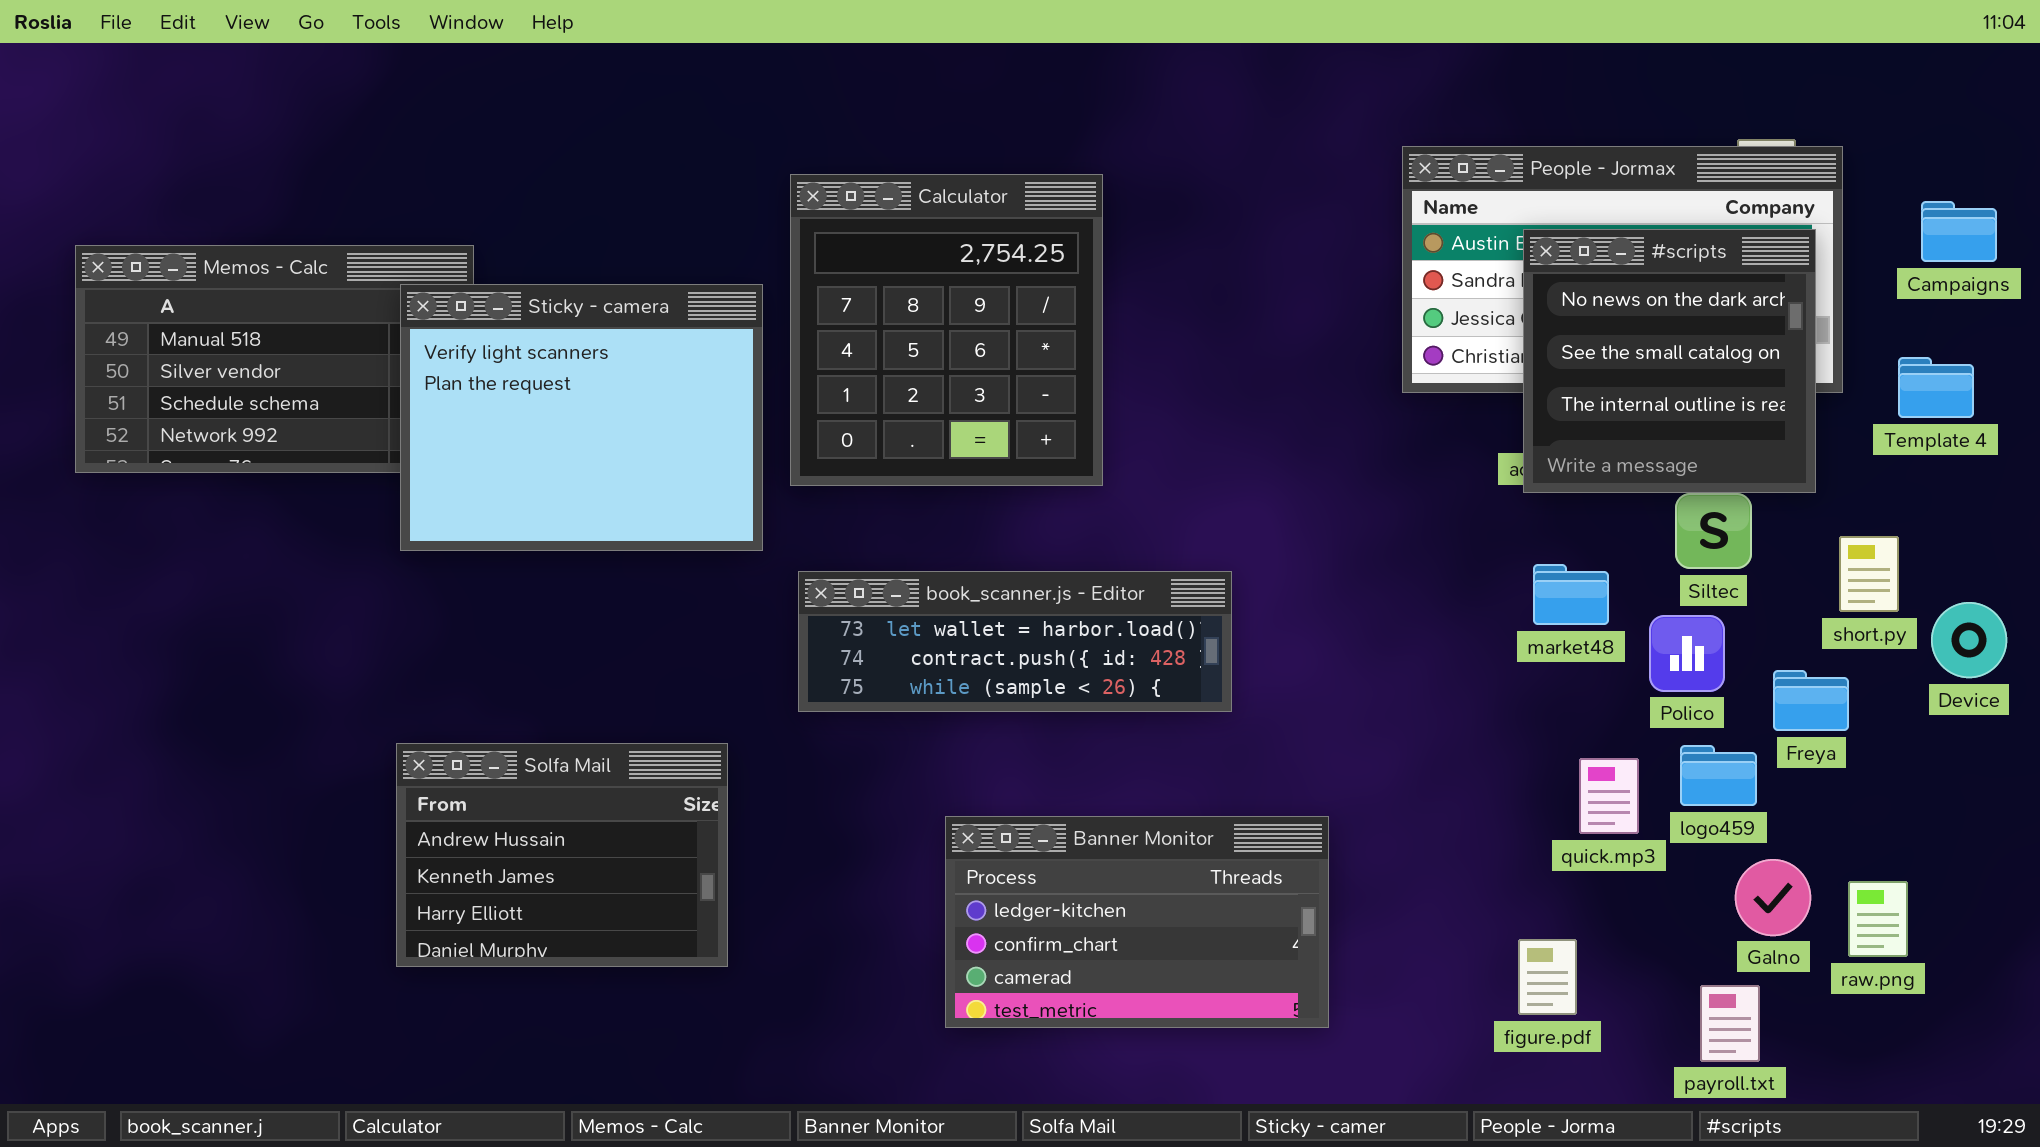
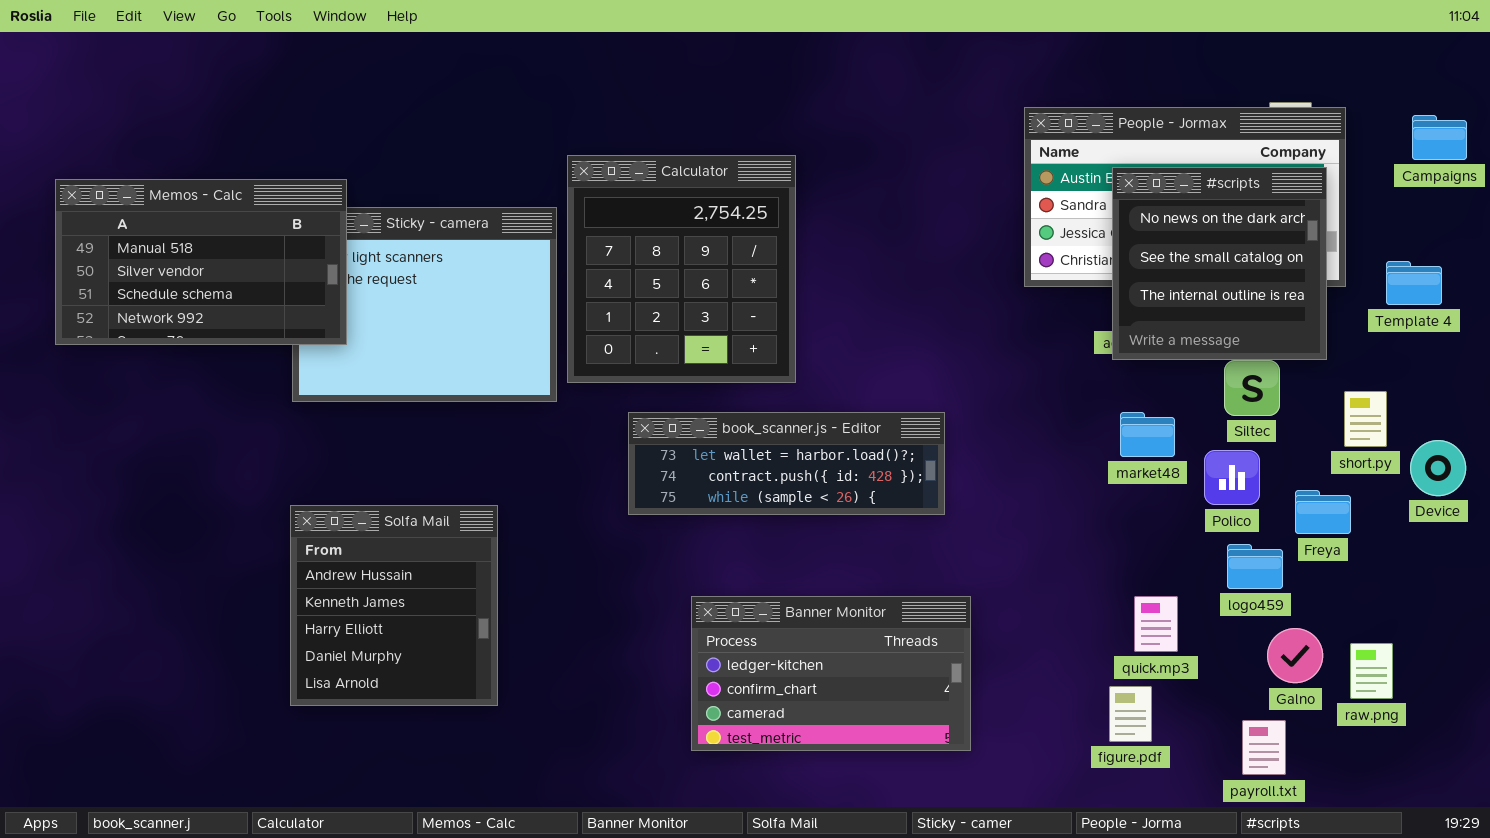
Calculator: [790,174,1103,486] -> [567,155,796,383], moved
Campaigns: [1921,201,1997,262] -> [1412,115,1467,160], moved
Memos - Calc: [75,245,474,473] -> [55,179,347,345], raised
book_scanner.js - Editor: [798,571,1232,712] -> [628,412,945,515], moved
Solfa Mail: [396,743,728,967] -> [290,505,498,706], resized
quick.mp3: [1579,758,1639,834] -> [1134,596,1178,652], moved

